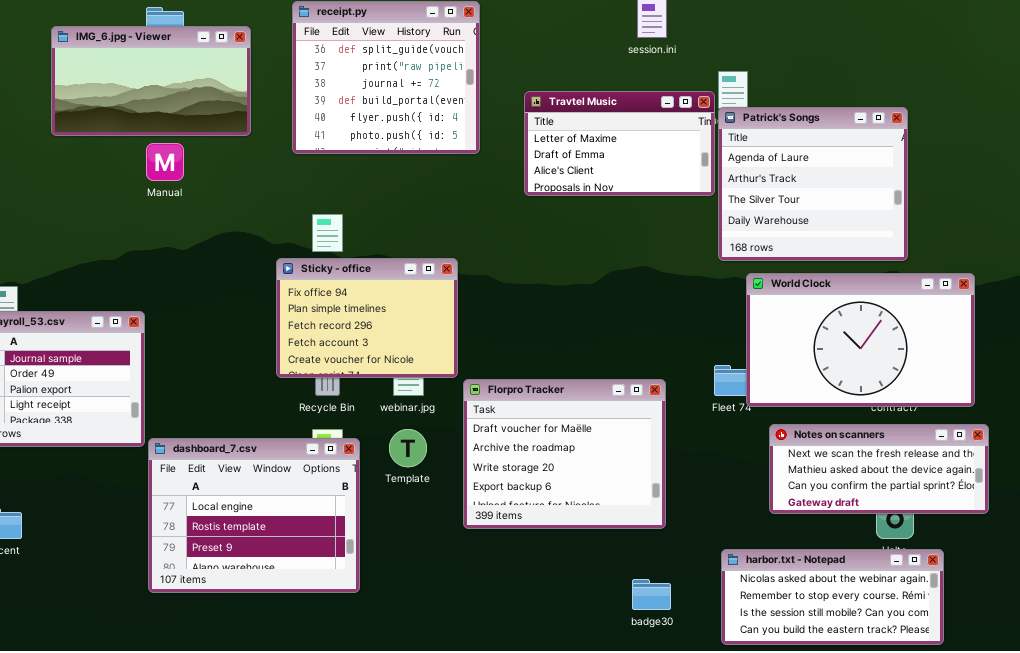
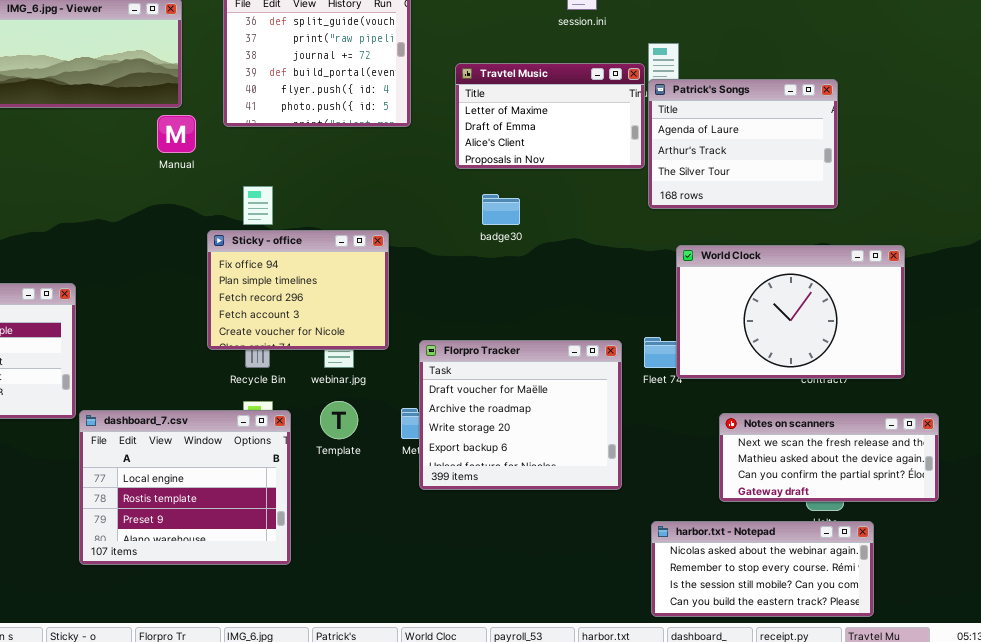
Patrick's Songs: [718,107,908,261] -> [648,79,838,209], resized
Manual: [146,143,184,181] -> [157,115,196,153], moved
Florpro Tracker: [463,379,666,529] -> [419,340,622,490], moved
Notes on scanners: [769,424,989,514] -> [719,413,939,502], moved
badge30: [632,579,671,610] -> [482,194,520,225], moved

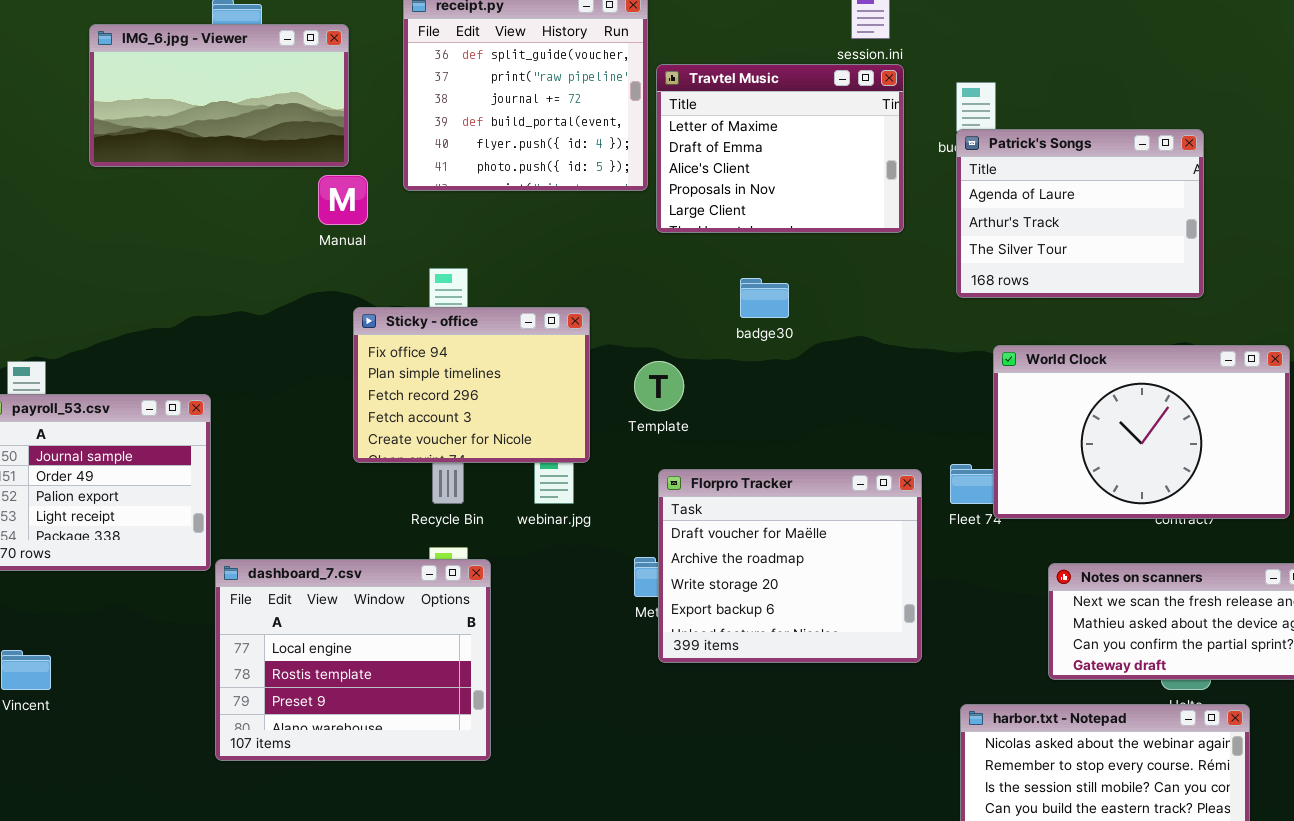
Travtel Music: [455,63,645,169] -> [656,64,904,233], moved, resized
Sticky - office: [207,230,389,350] -> [353,307,590,463], moved
Template: [320,401,358,439] -> [634,361,684,411], moved

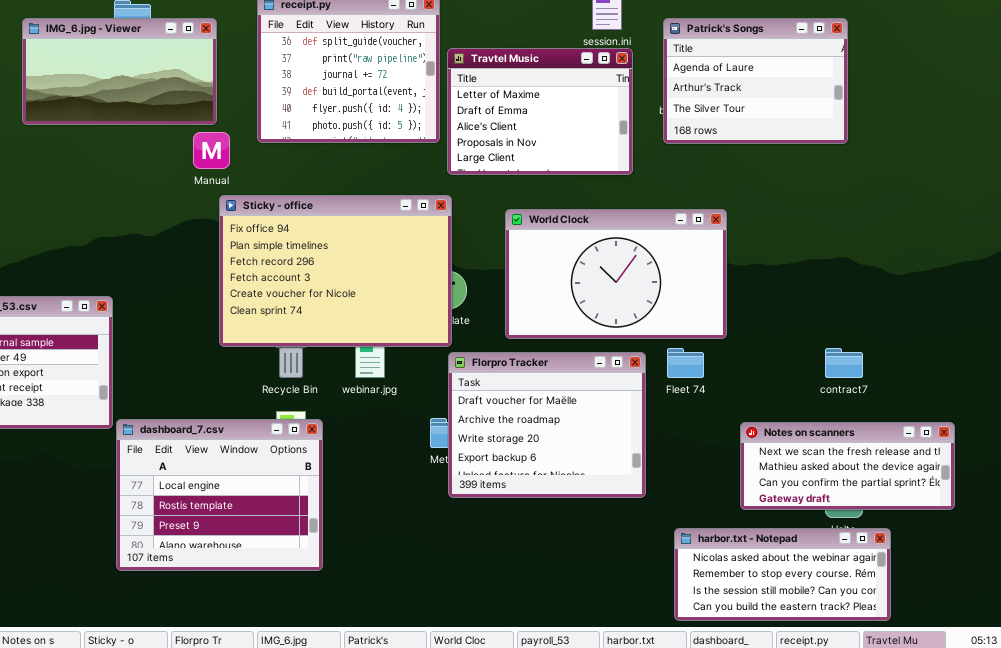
Patrick's Songs: [956,129,1204,298] -> [663,18,848,144], moved
Sticky - office: [353,307,590,463] -> [219,195,452,347], resized
World Clock: [993,345,1290,519] -> [505,209,727,339], moved

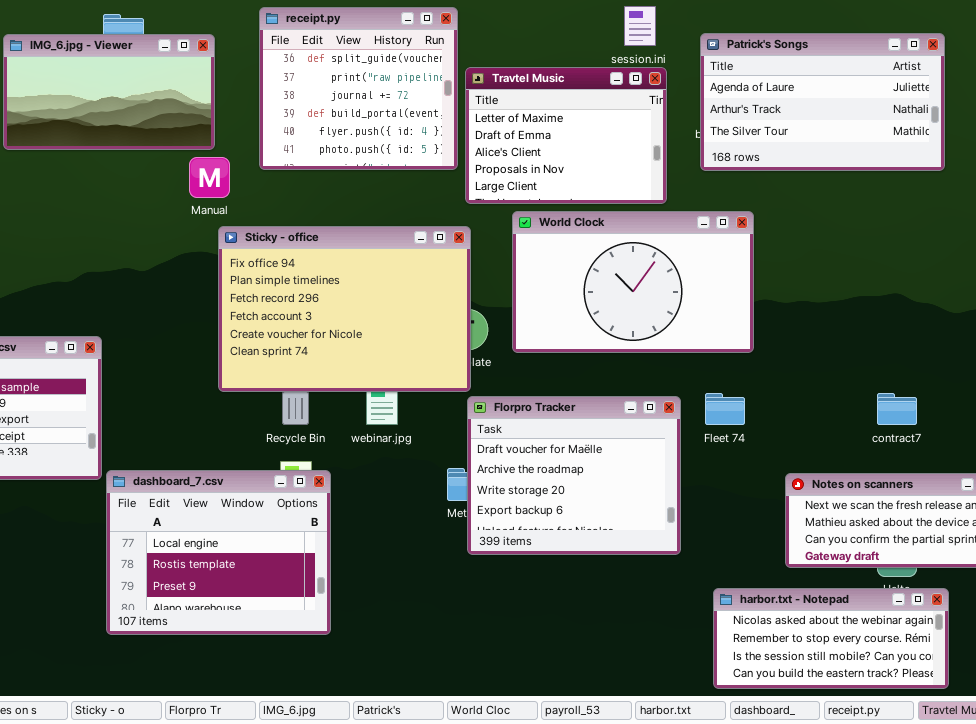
Patrick's Songs: [663,18,848,144] -> [700,33,945,171], resized
World Clock: [505,209,727,339] -> [512,211,754,353], moved

